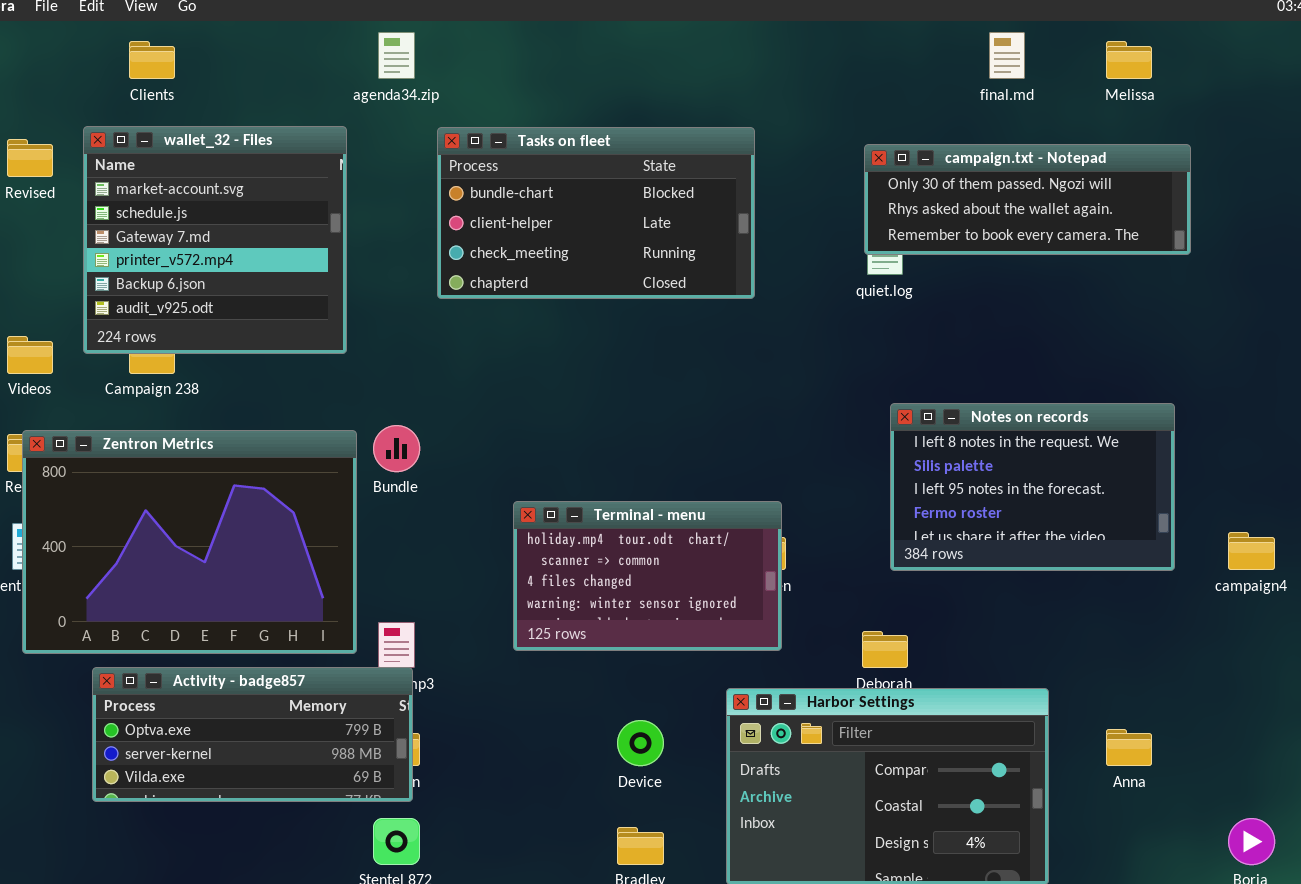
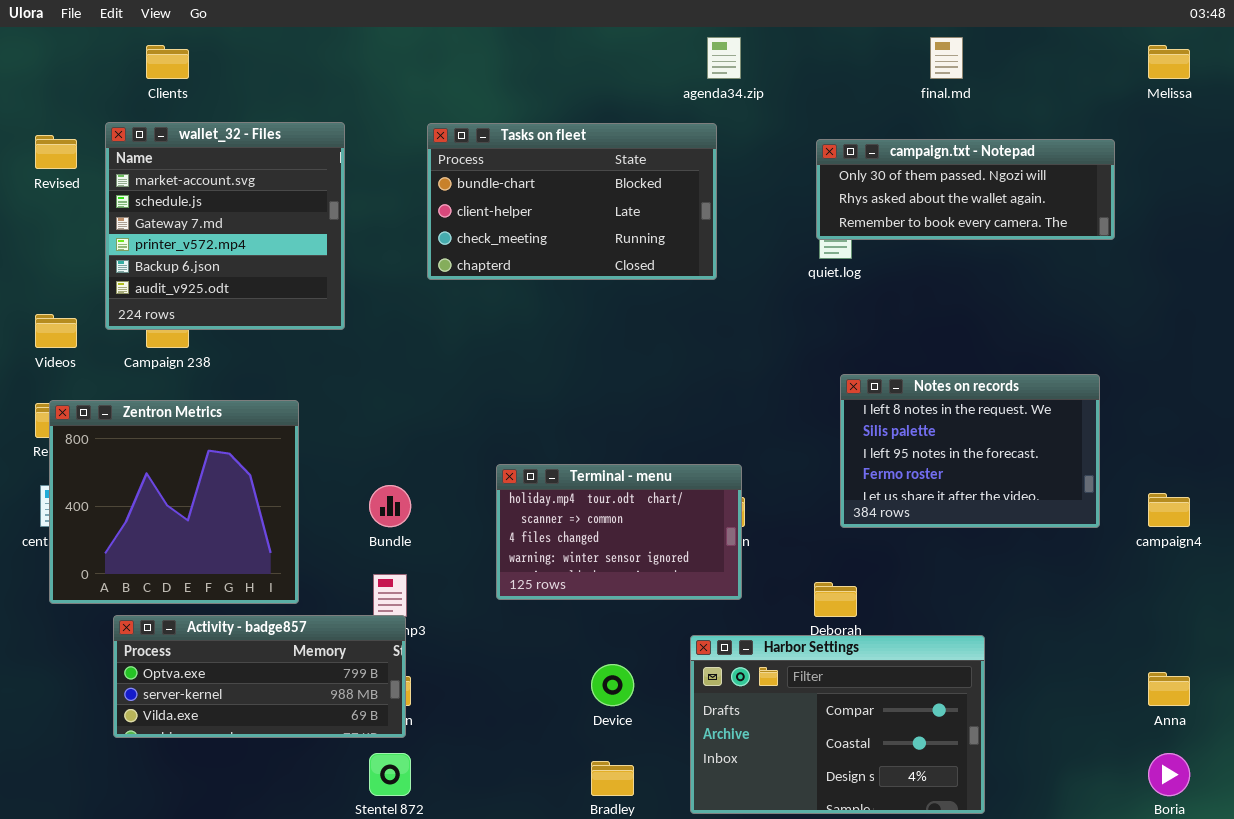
agenda34.zip: [378,32,415,79] -> [707,37,741,79], moved
Melissa: [1106,41,1152,79] -> [1148,45,1190,79], moved
Bundle: [373,425,420,472] -> [369,485,411,527], moved
Zentron Metrics: [22,430,357,654] -> [49,400,299,604], resized
Anna: [1106,729,1152,766] -> [1148,672,1190,706], moved

